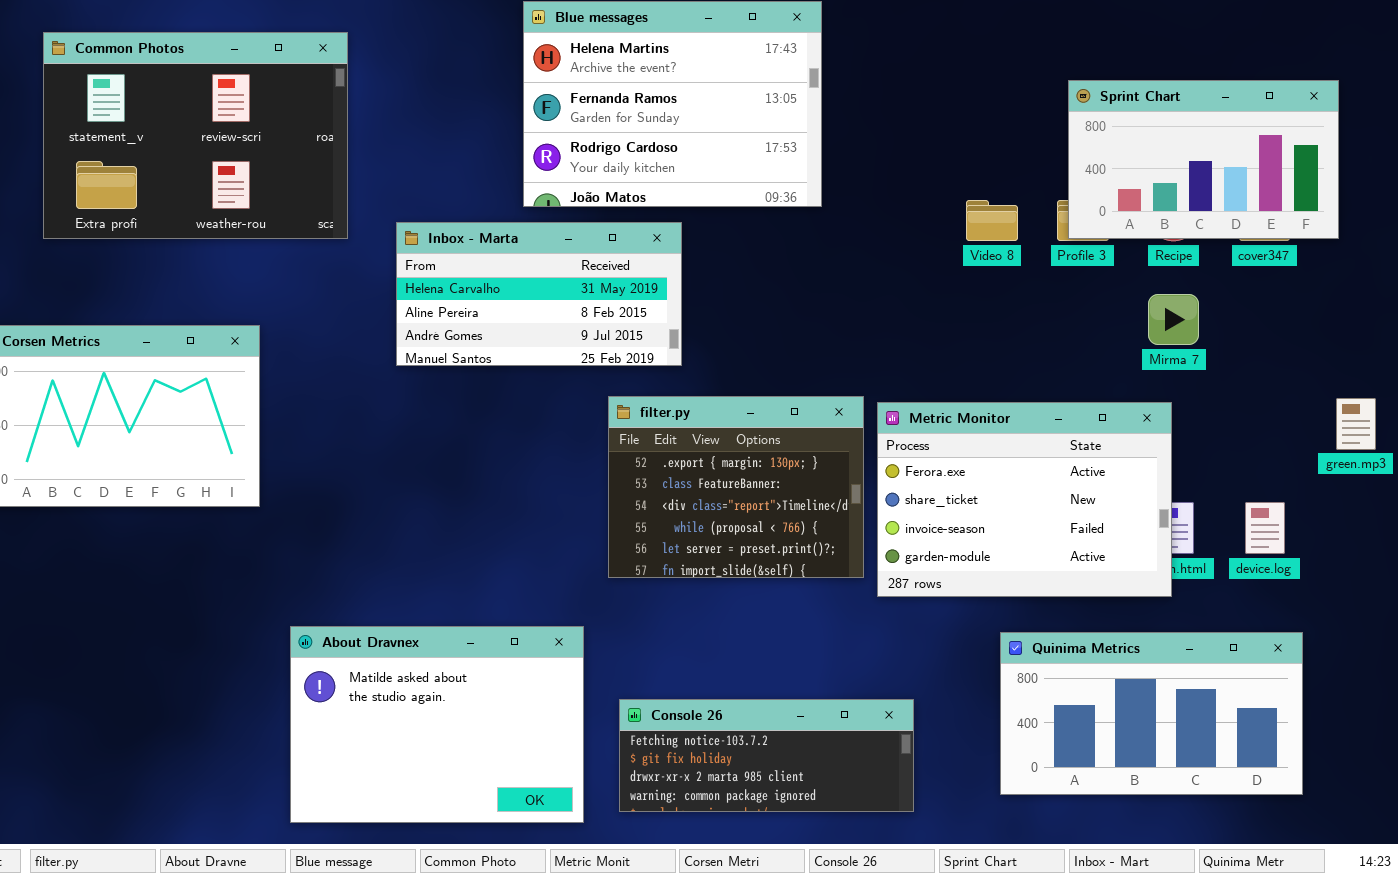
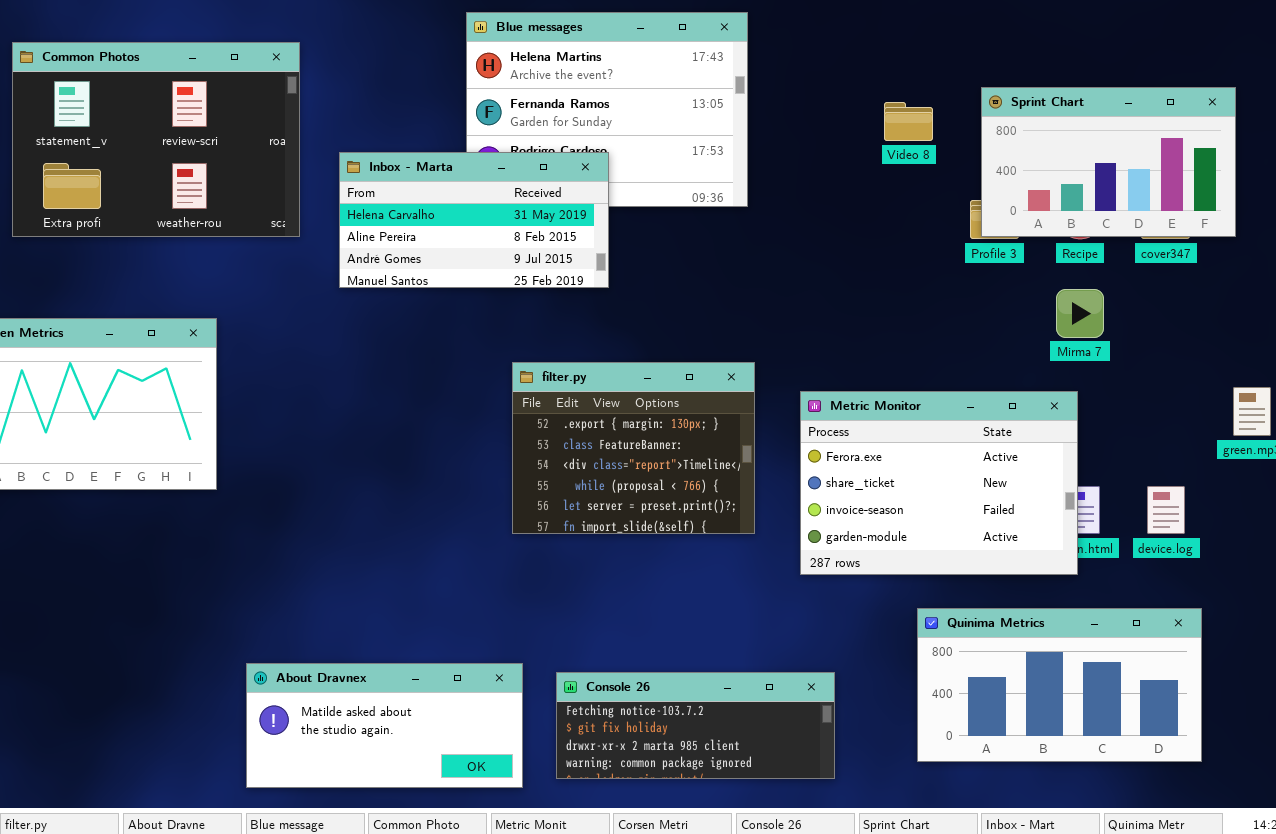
Video 8: [966,200,1018,241] -> [884,102,933,141], moved
Inbox - Marta: [396,222,682,366] -> [339,152,609,288], moved
filter.py: [608,396,864,578] -> [512,362,755,534], moved
About Dravnex: [290,626,584,823] -> [246,663,523,788], resized

